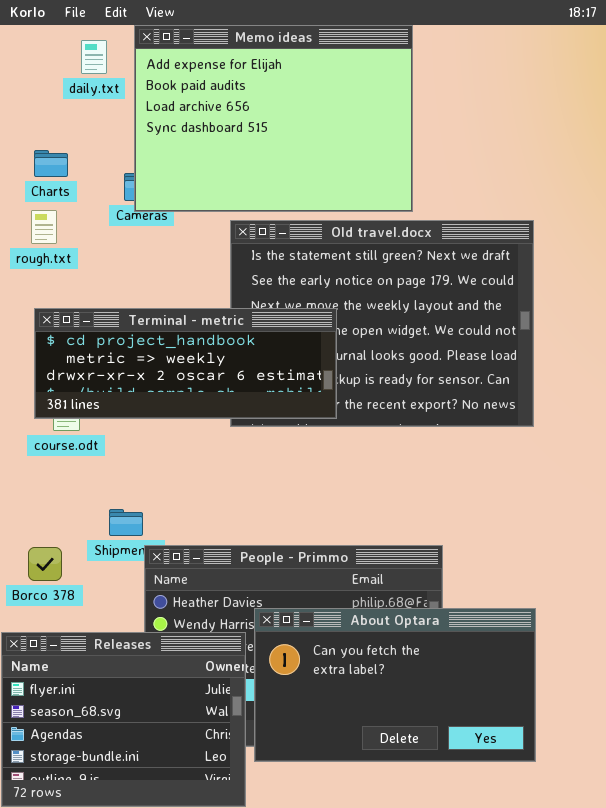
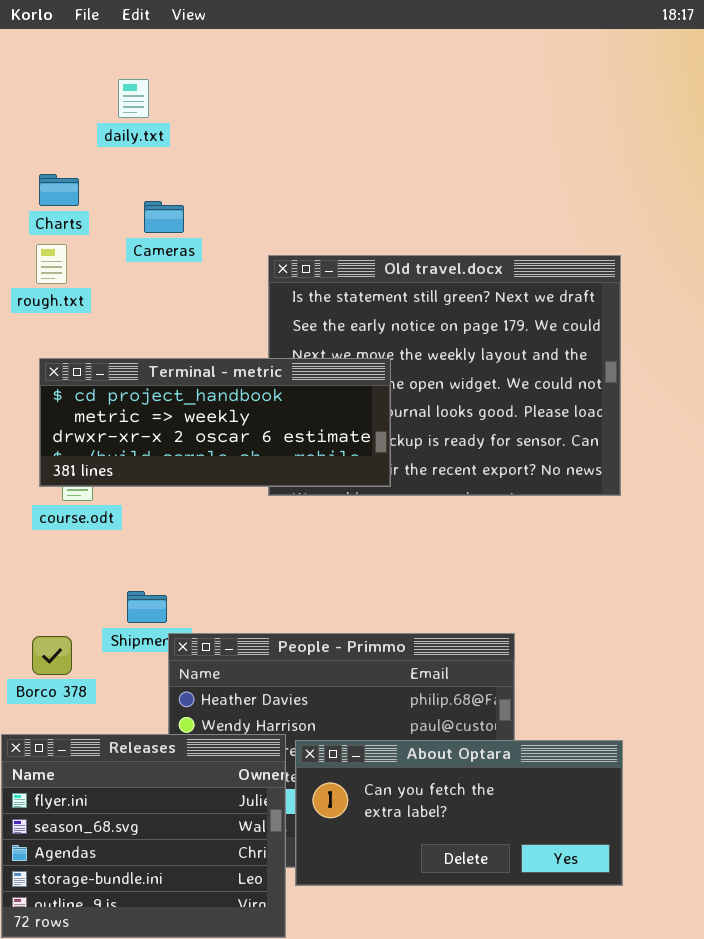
Memo ideas: [134,25,413,212] -> none, closed
daily.txt: [81,40,107,74] -> [118,79,149,118], moved
About Optara: [254,608,536,762] -> [295,740,623,886], resized

